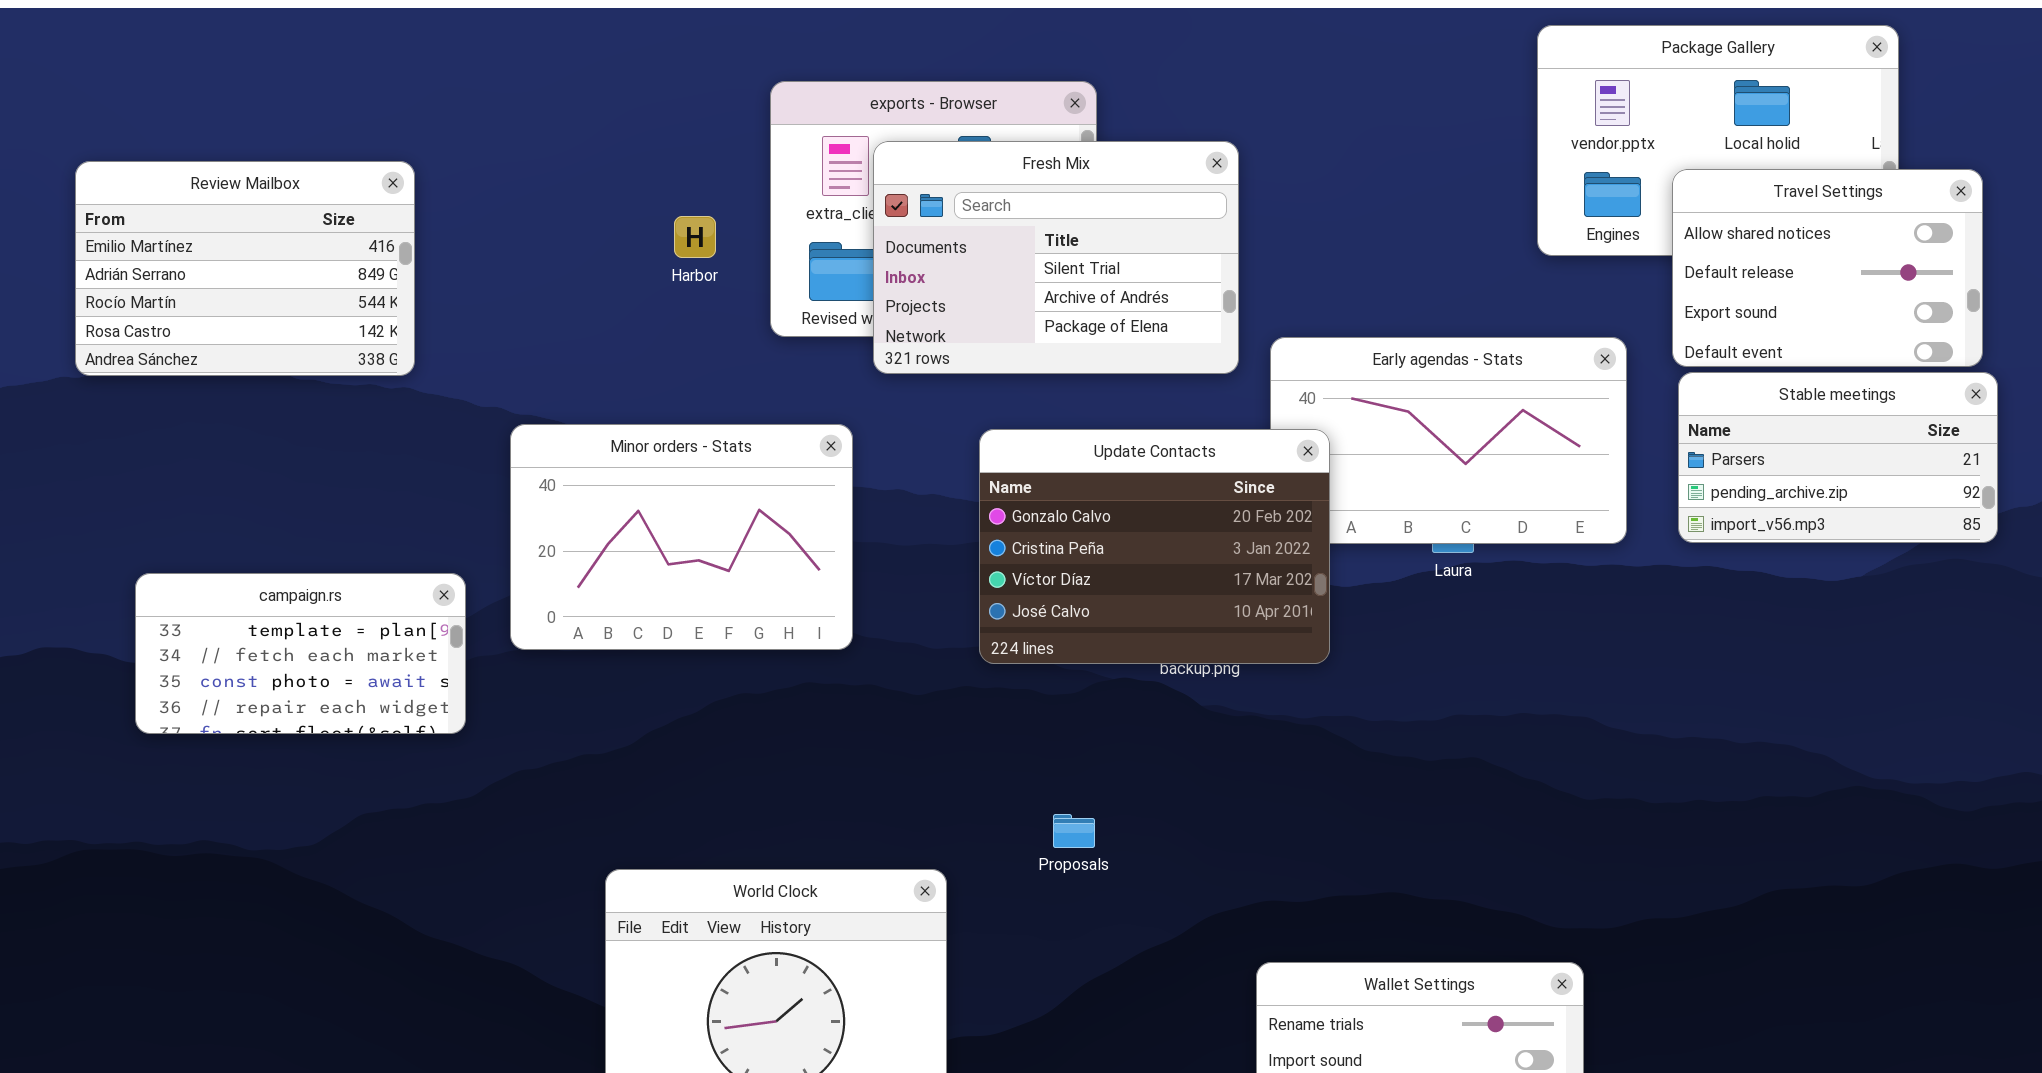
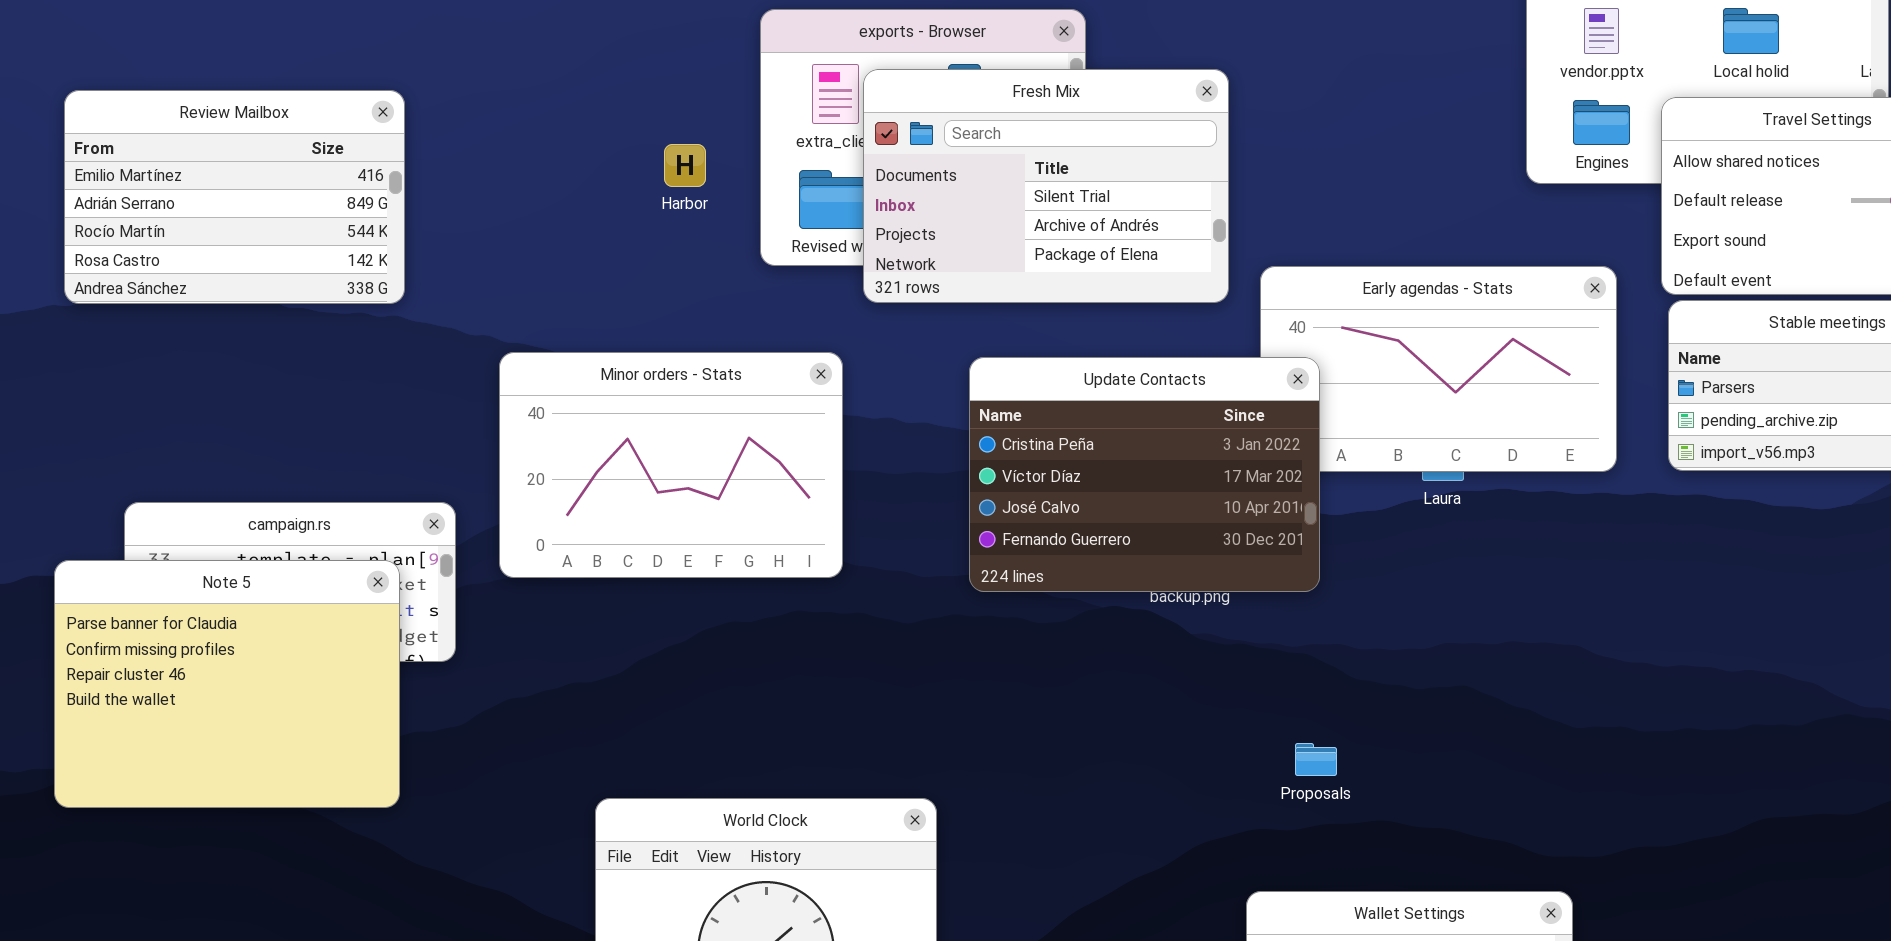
Update Contacts: [979,429,1330,664] -> [969,357,1320,592], scrolled down 1 row
Note 5: none -> [54,560,400,808], opened
Proposals: [1053,814,1095,848] -> [1295,743,1337,776], moved

